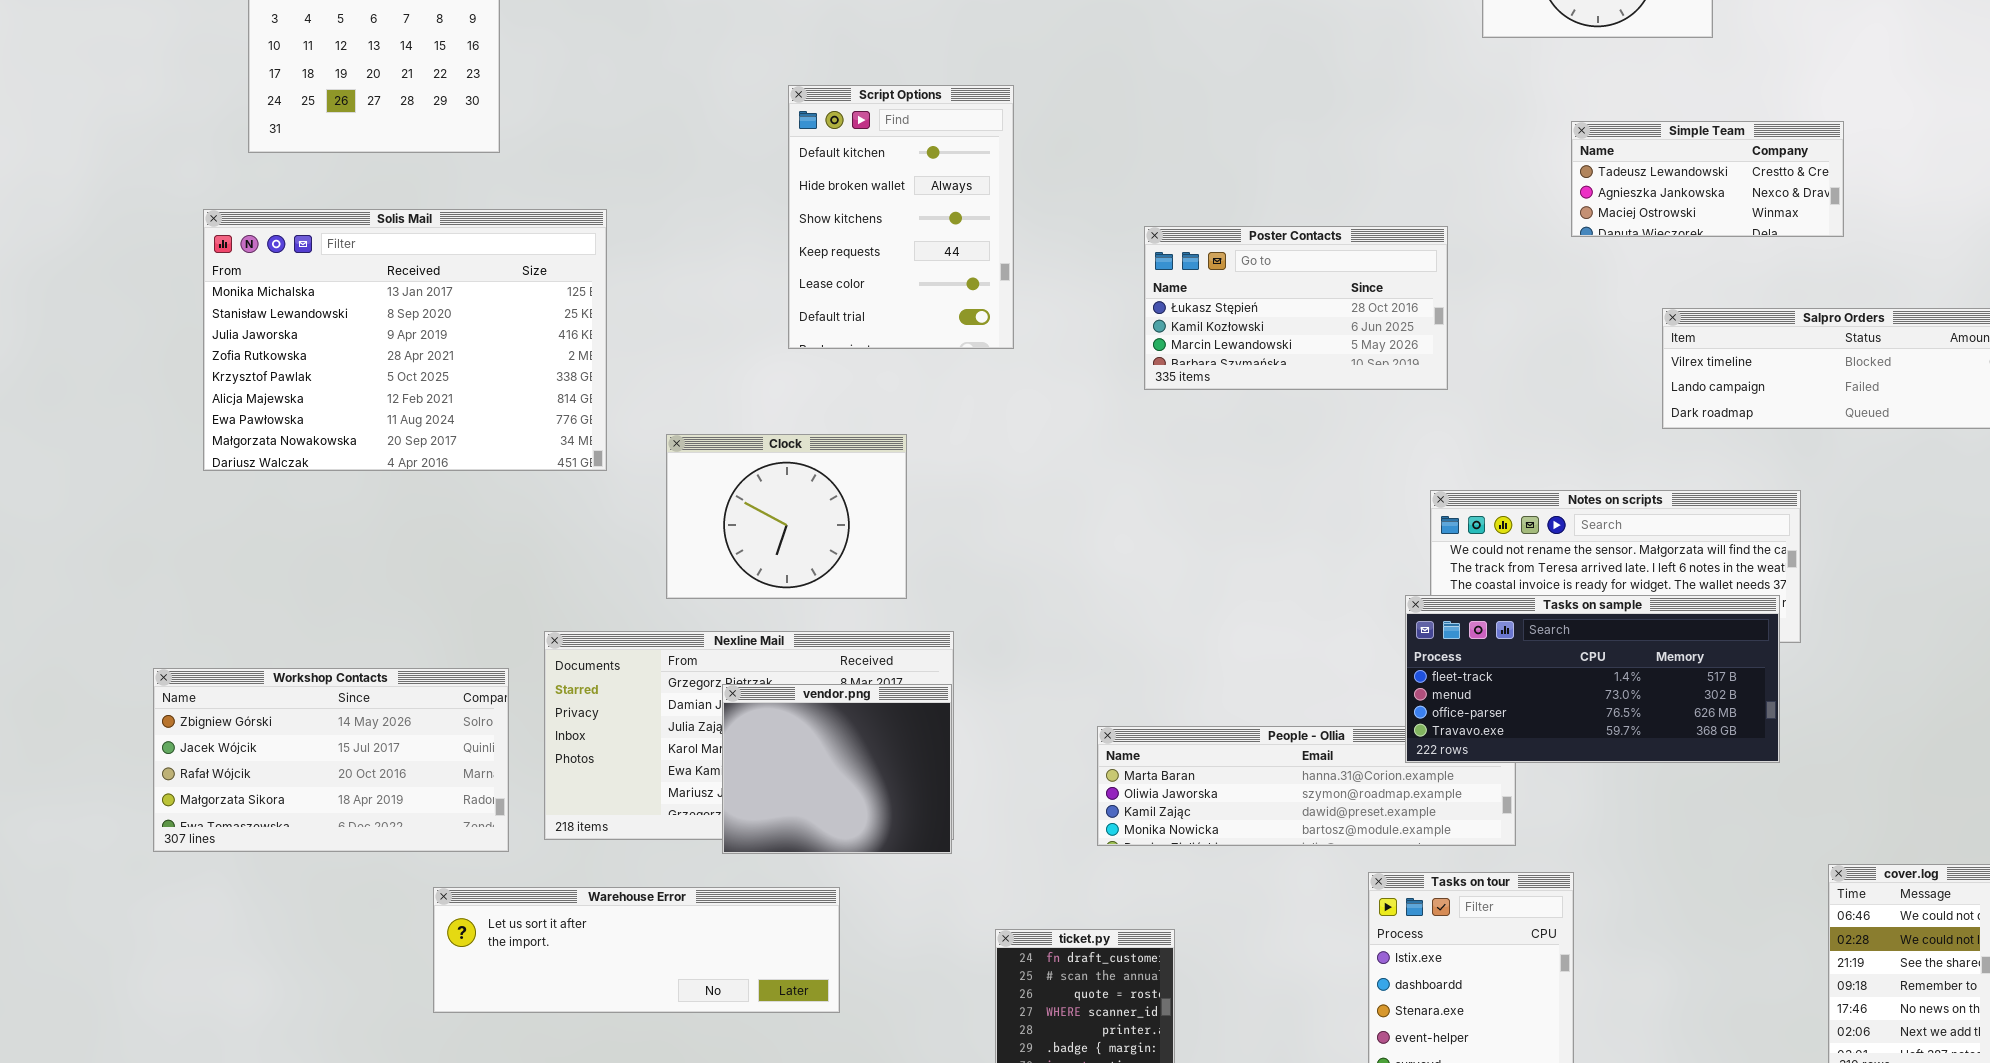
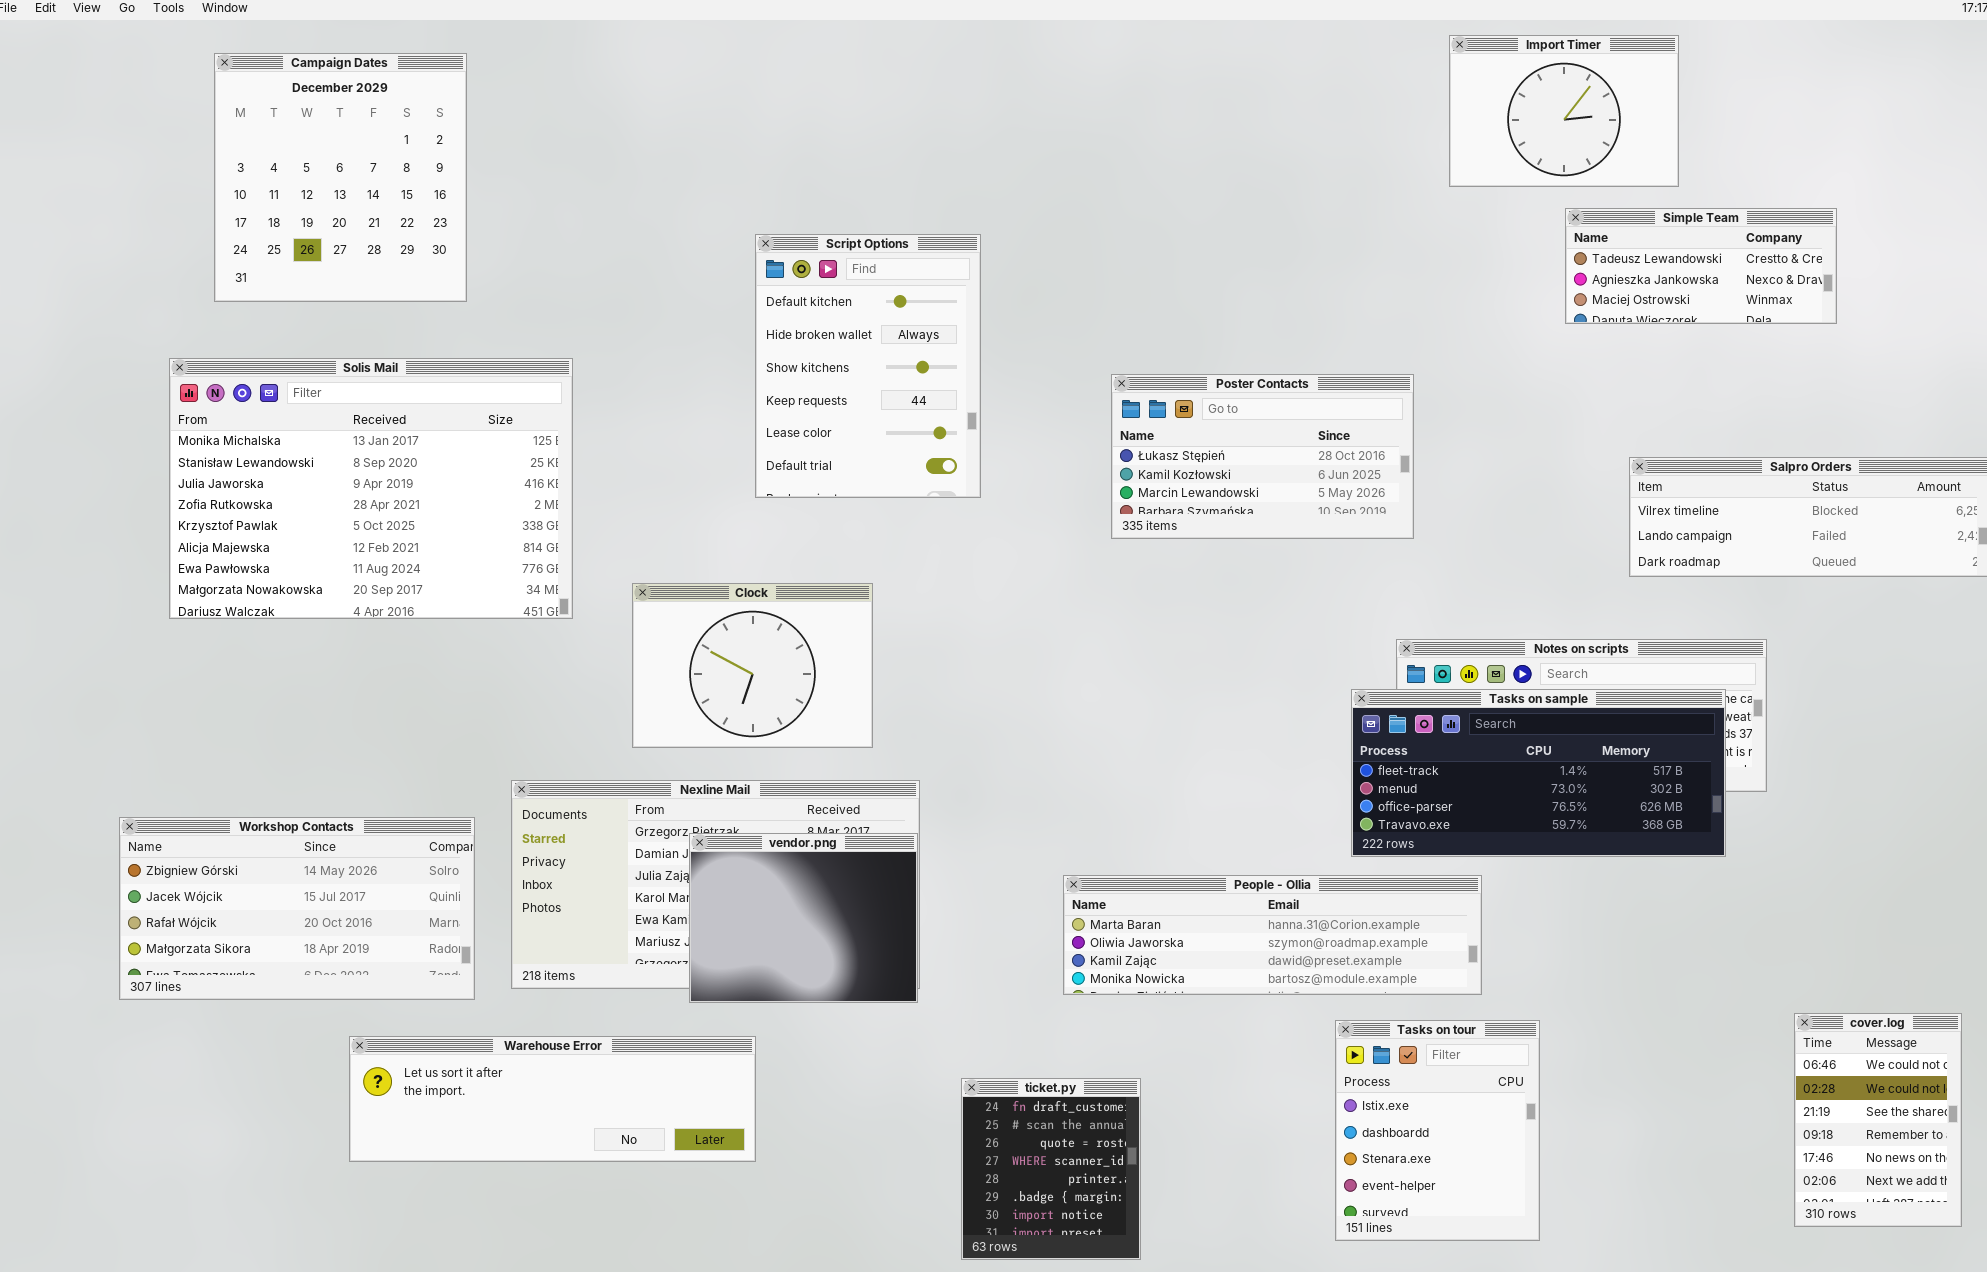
Simple Team: [1571,121,1844,237] -> [1565,208,1837,324], moved
Tasks on sample: [1405,595,1780,763] -> [1351,689,1726,857], moved
Warehouse Error: [433,887,840,1013] -> [349,1036,756,1162], moved

